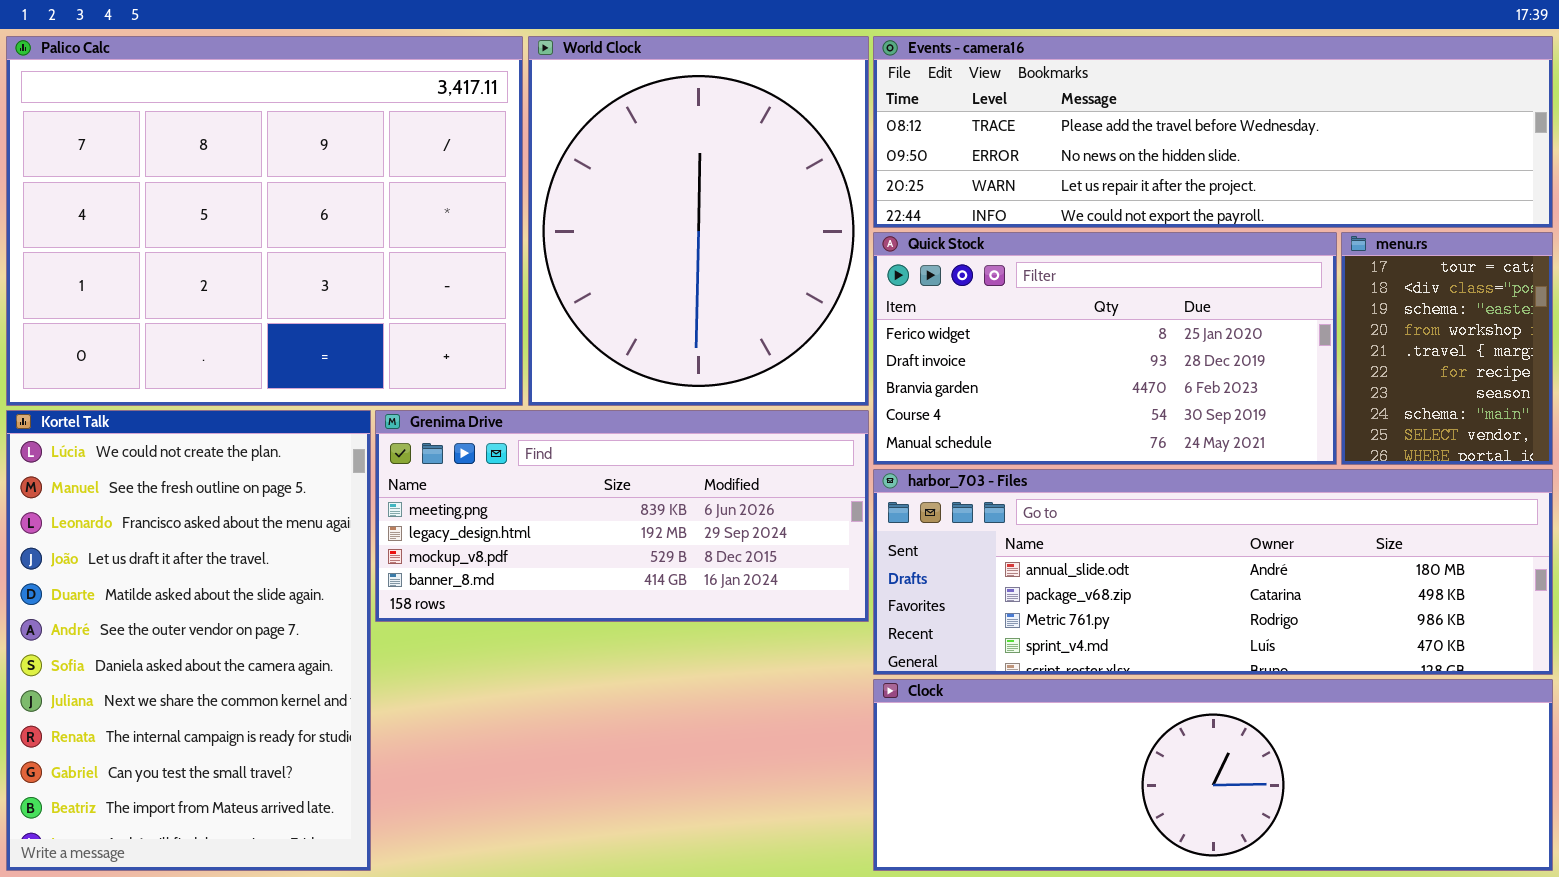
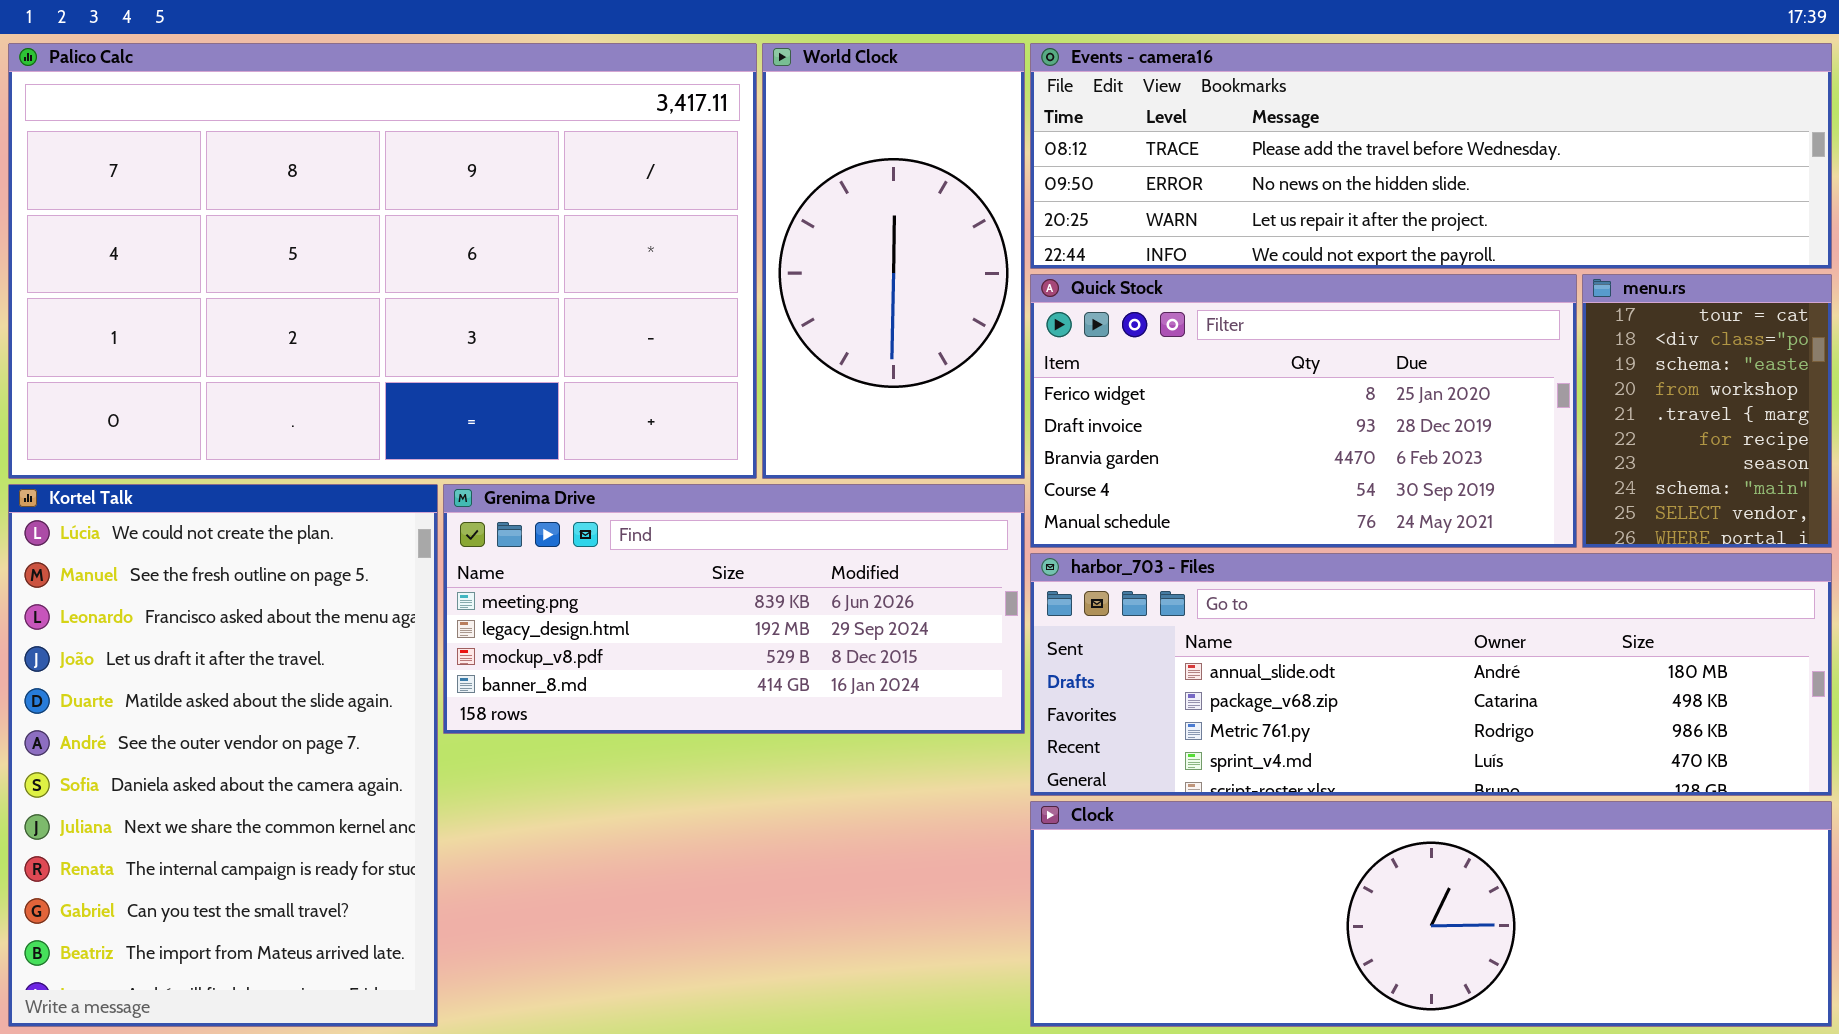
Palico Calc: [6,36,523,406] -> [8,43,757,479], resized
World Clock: [528,36,869,406] -> [762,43,1025,479], resized

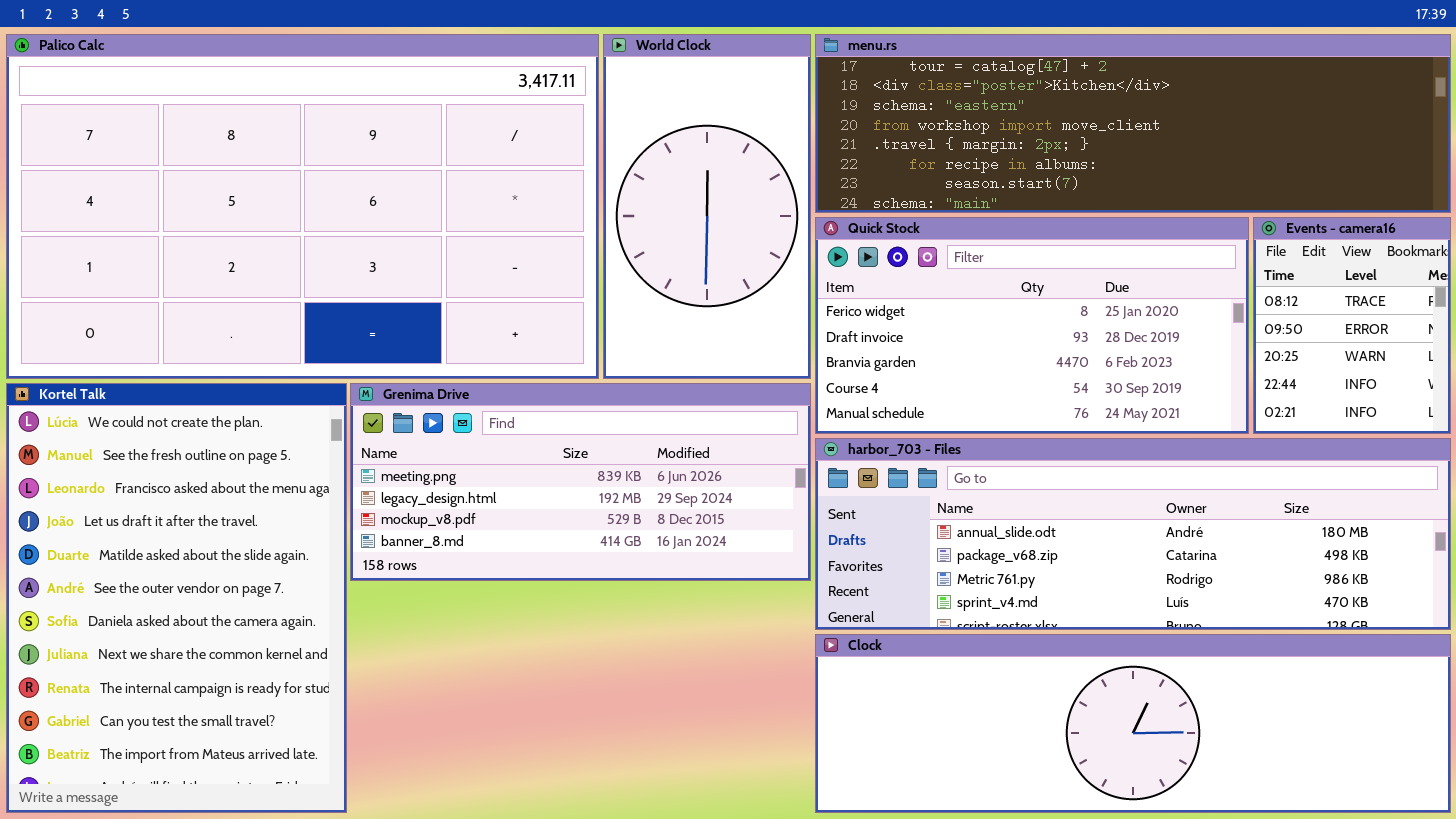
Events - camera16: [1030,43,1832,269] -> [1253,217,1451,434], moved, resized
menu.rs: [1582,274,1832,548] -> [815,34,1451,213], moved, resized

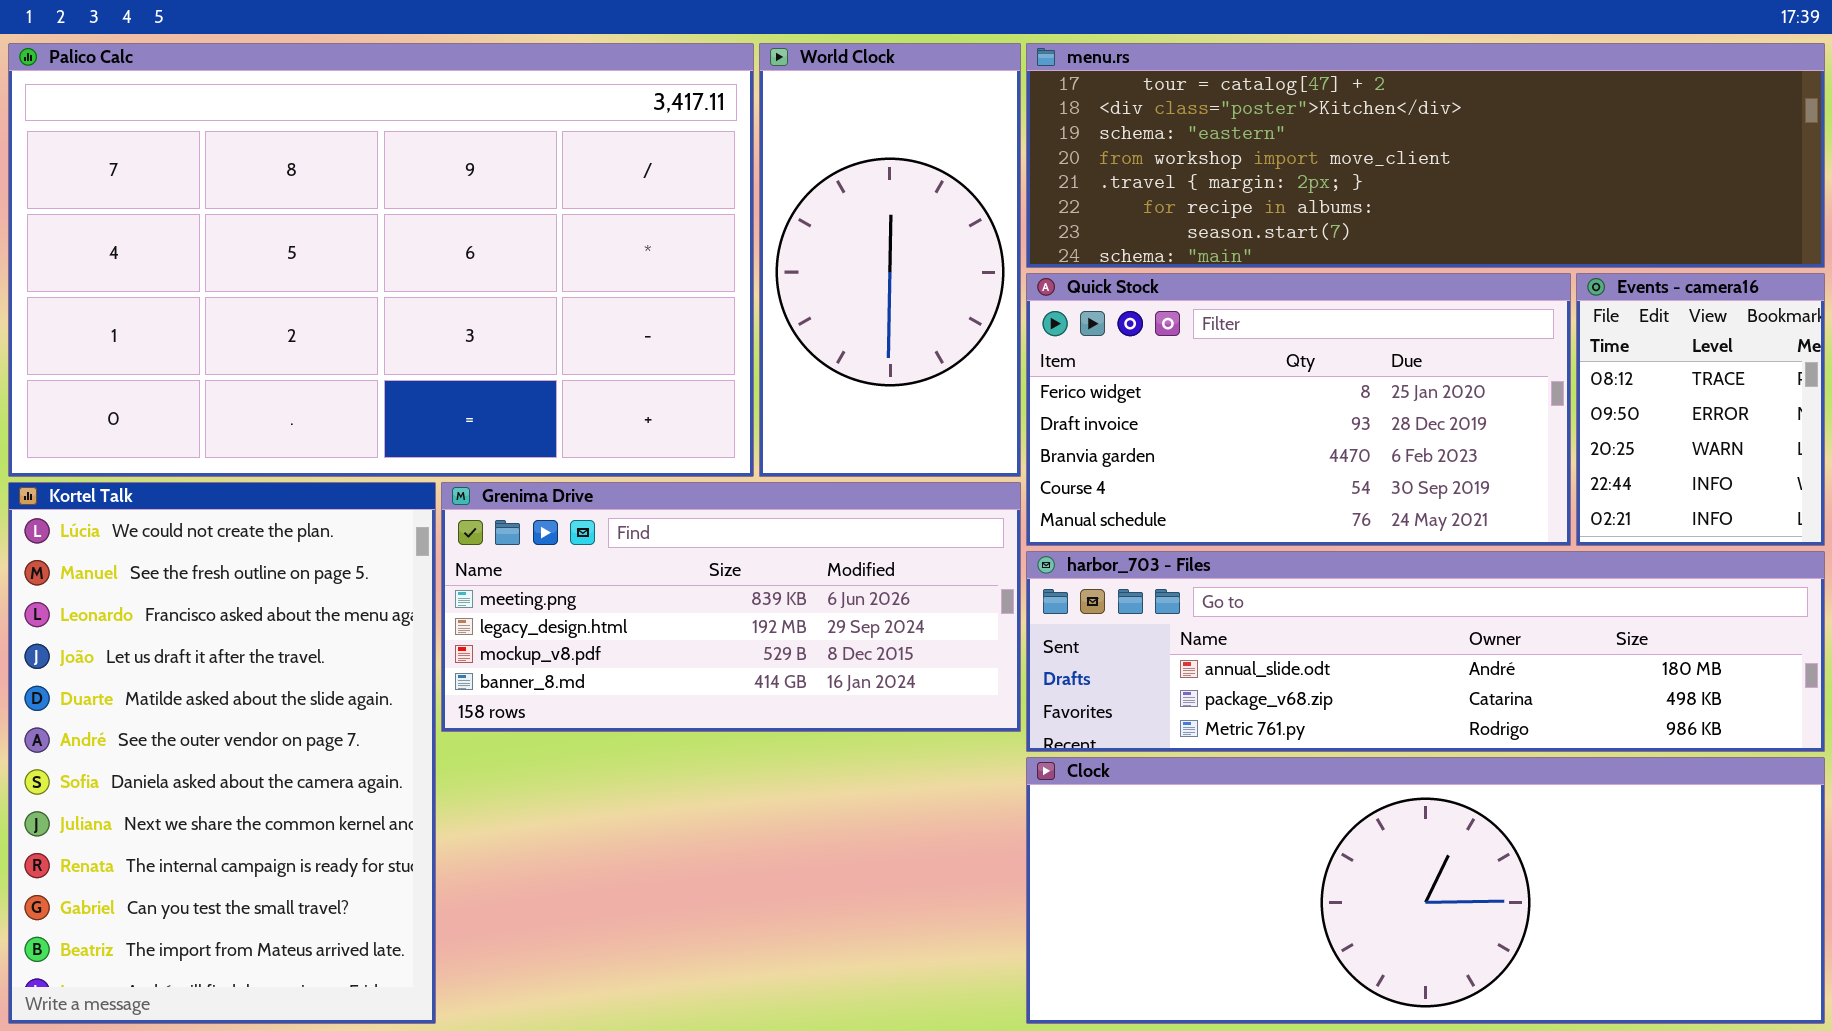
harbor_703 - Files: [815,438,1451,630] -> [1026,551,1825,752], resized
Clock: [815,634,1451,813] -> [1026,757,1825,1024], resized

